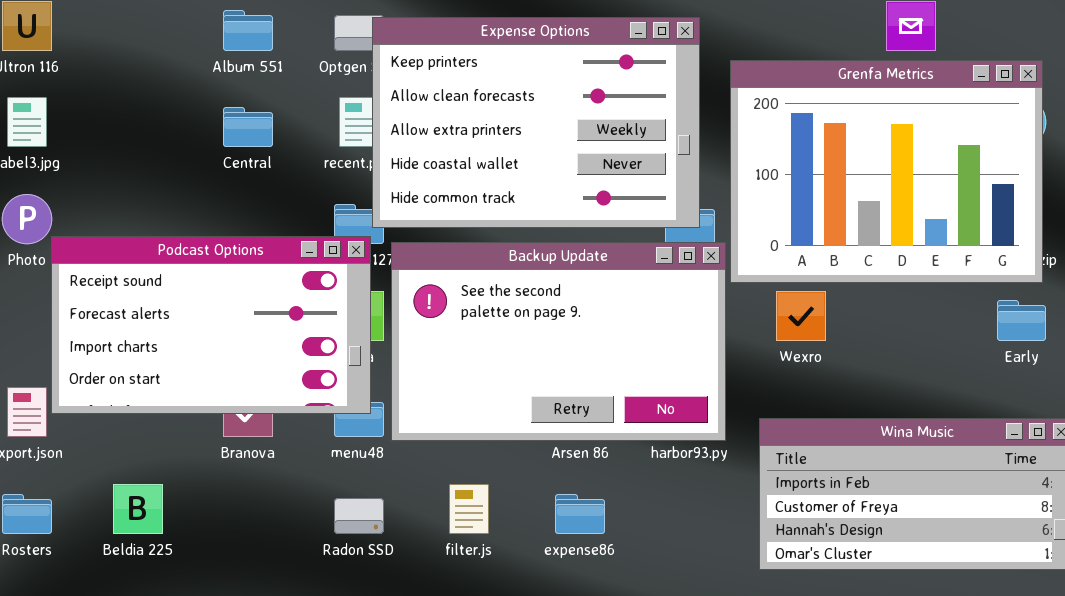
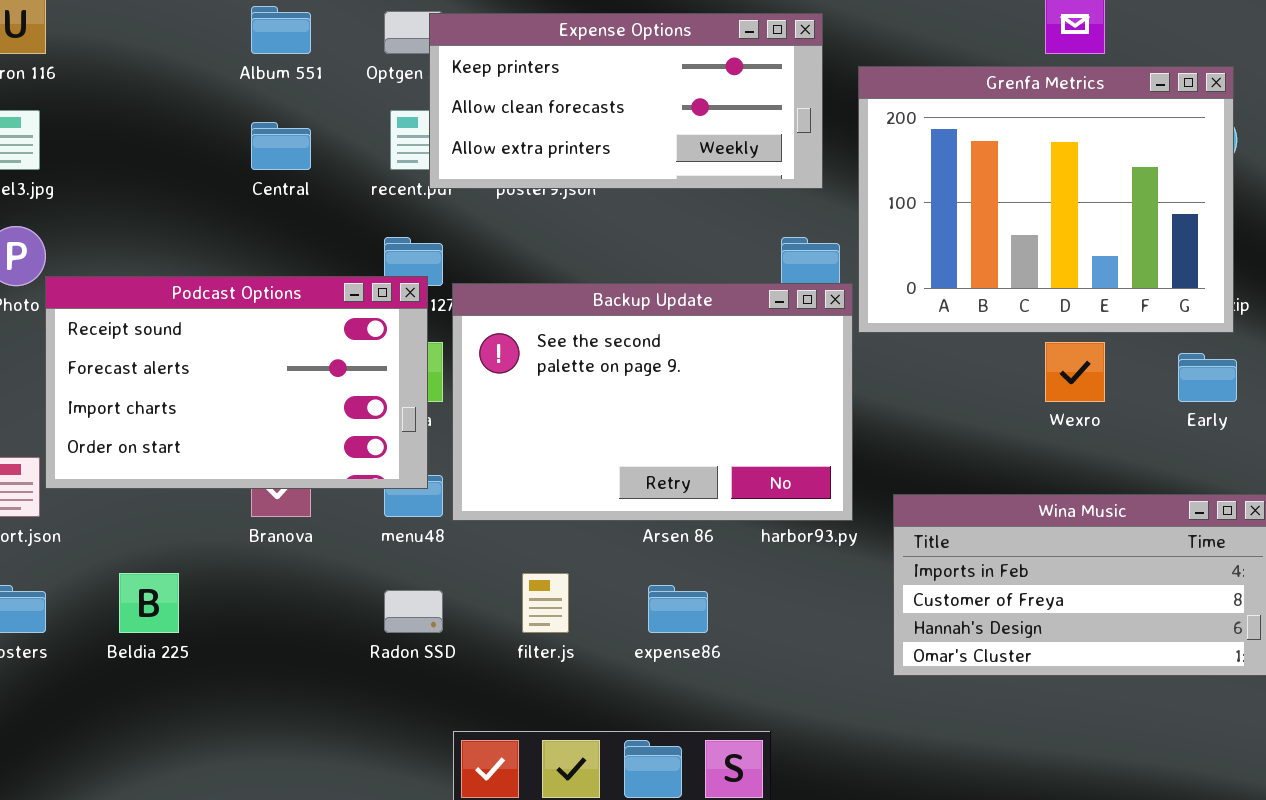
Expense Options: [372,17,700,228] -> [429,13,823,189], resized
Wexro: [776,291,826,341] -> [1045,342,1105,402], moved

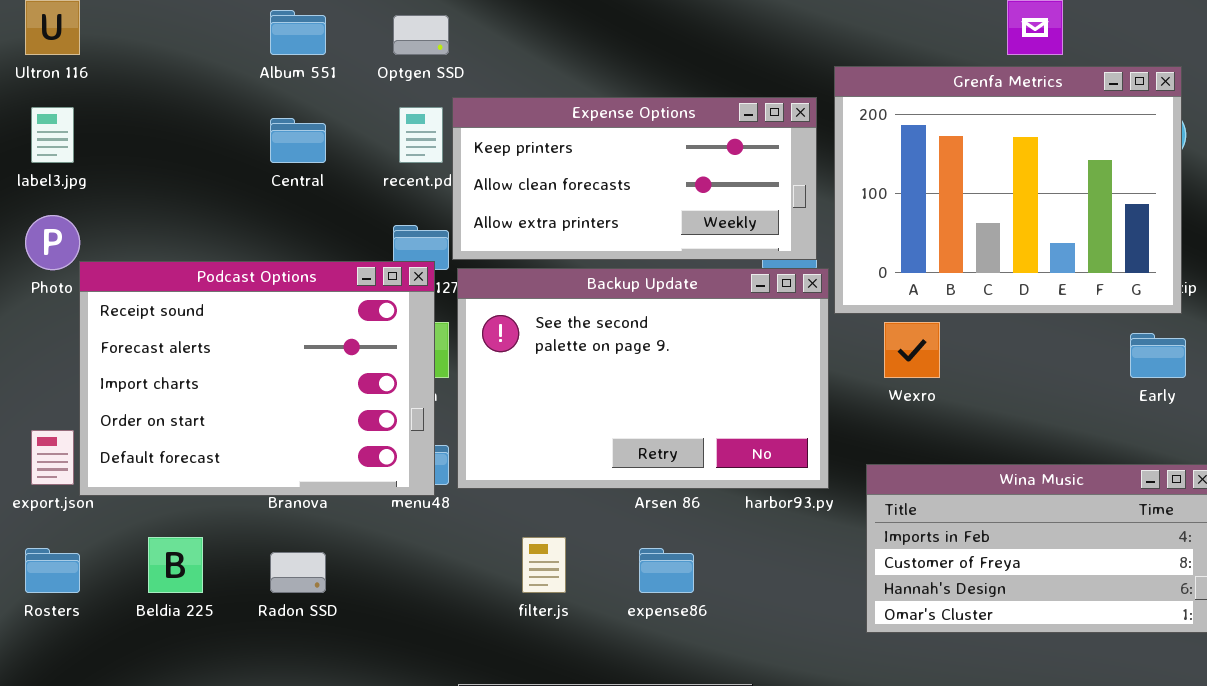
Expense Options: [429,13,823,189] -> [452,97,817,260], moved
Podcast Options: [45,276,428,489] -> [79,261,435,496], resized
Wexro: [1045,342,1105,402] -> [884,322,940,378], moved
Radon SSD: [384,590,443,633] -> [270,552,326,593], moved

